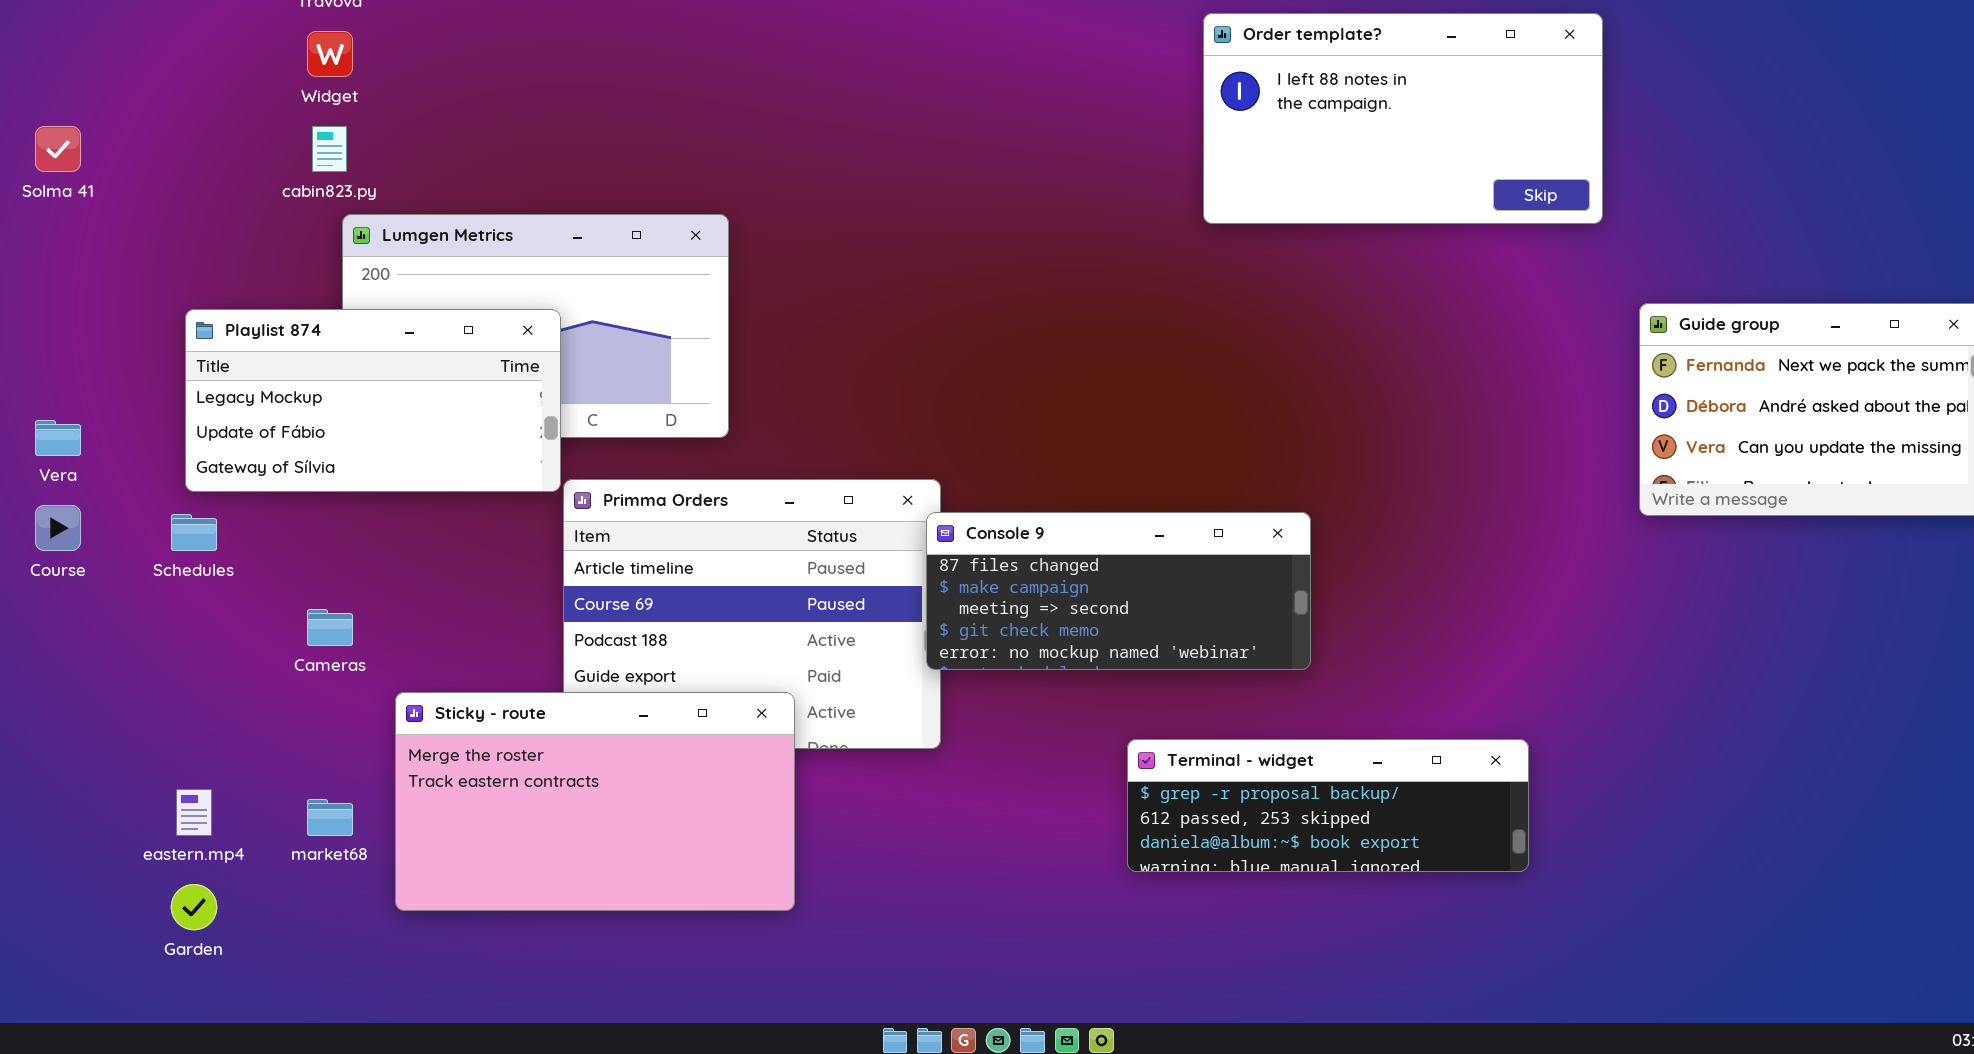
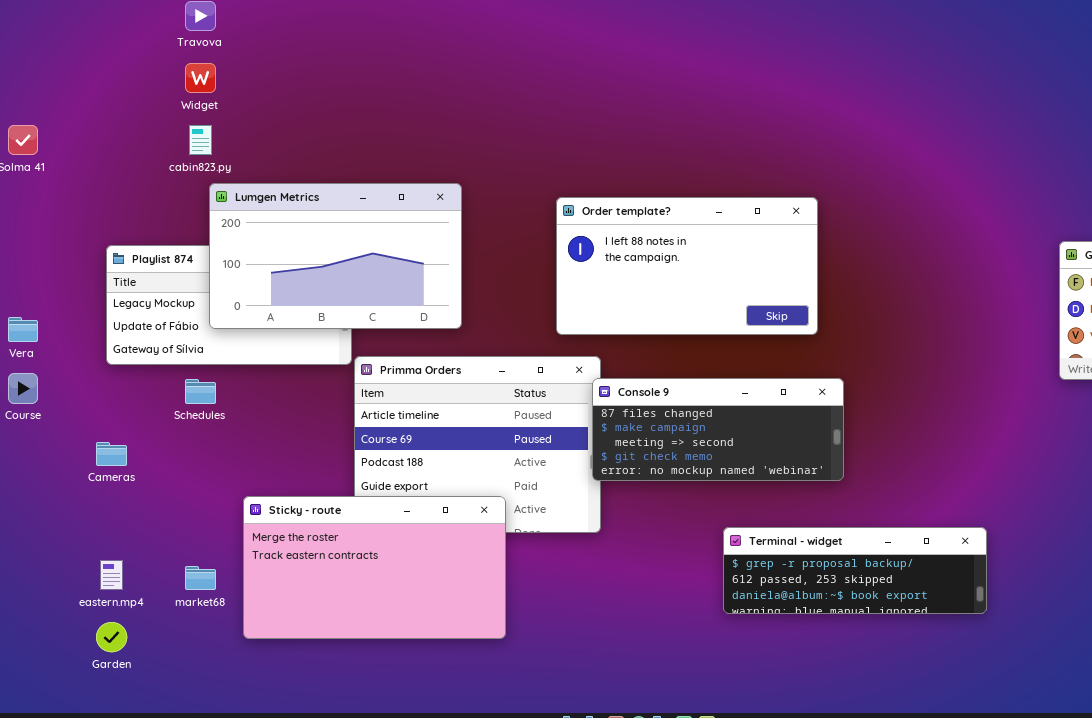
Order template?: [1203,13,1603,224] -> [556,197,818,335], moved
Lumgen Metrics: [342,214,729,438] -> [209,183,462,329], raised
Schedules: [171,514,217,551] -> [185,379,216,404], moved
Cameras: [307,609,353,646] -> [96,442,127,466], moved

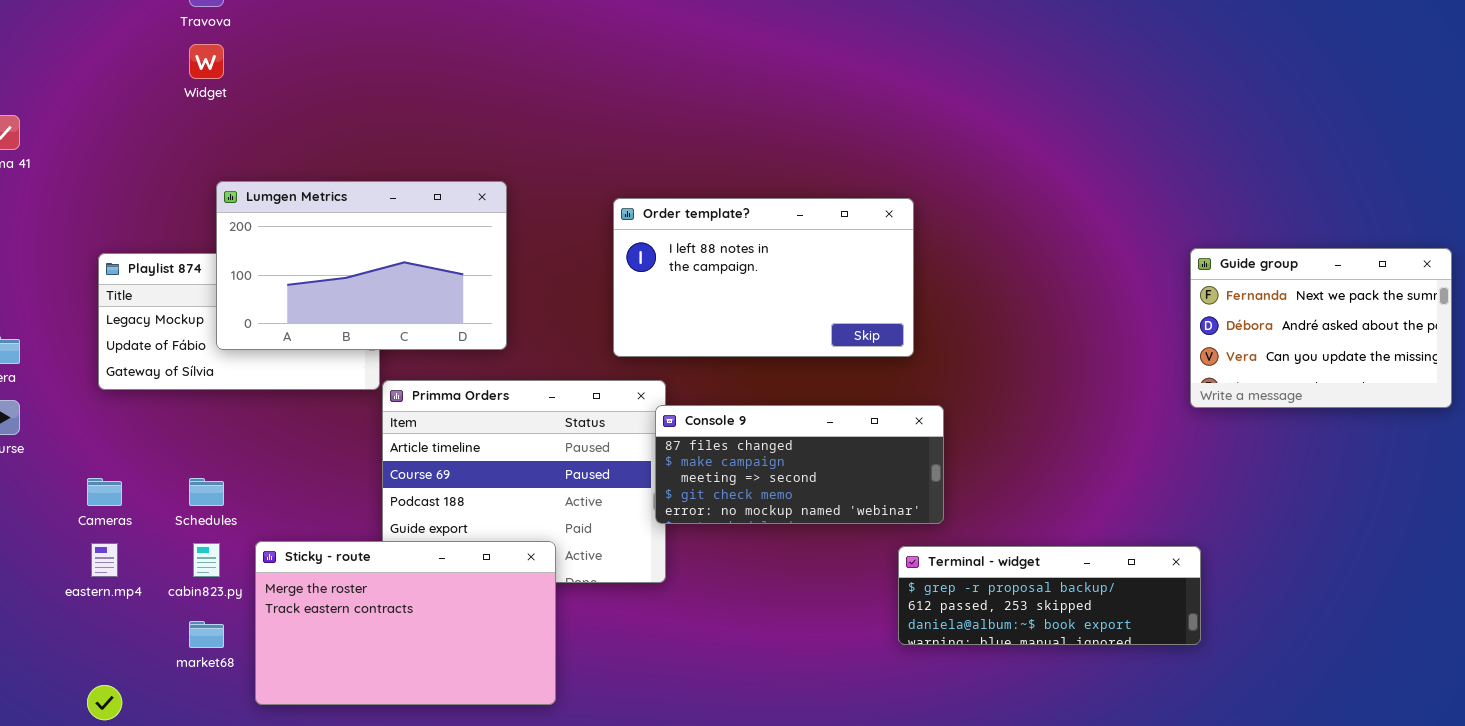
cabin823.py: [189,125,212,155] -> [193,543,220,577], moved
Schedules: [185,379,216,404] -> [189,478,224,506], moved
Terminal - widget: [723,527,987,614] -> [898,546,1201,645], moved
eastern.mp4: [100,560,123,590] -> [91,543,118,577], moved

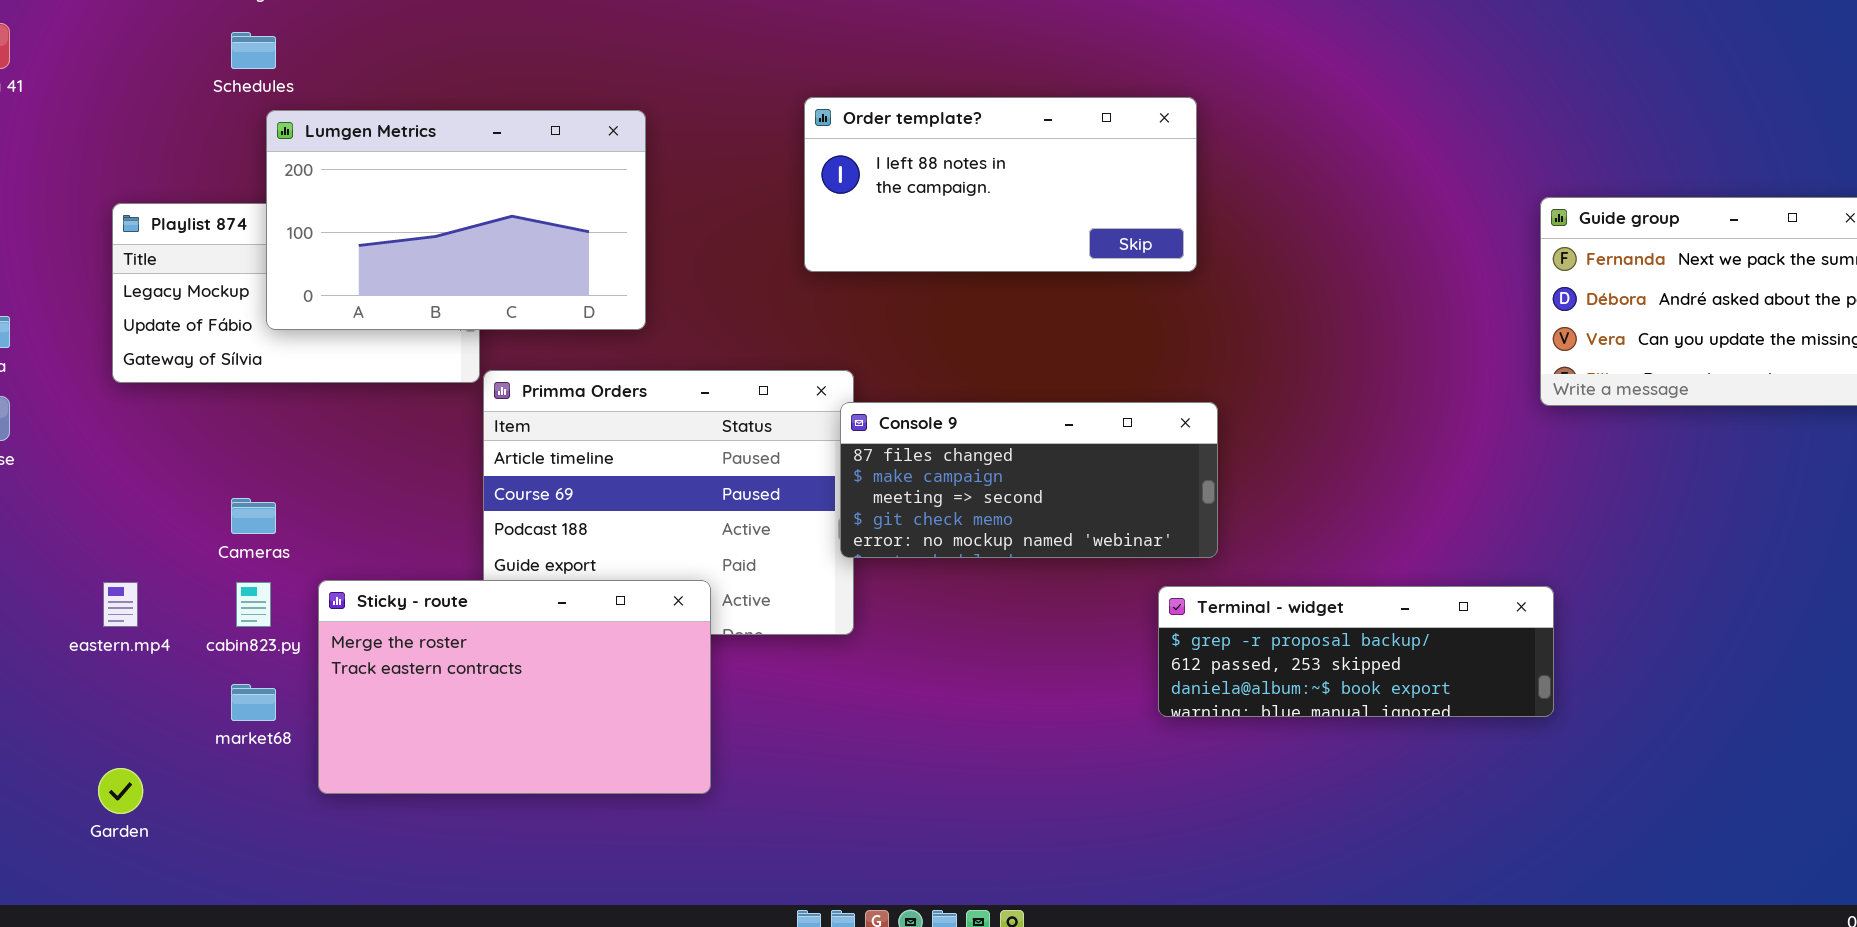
Order template?: [613,198,914,357] -> [804,97,1197,272], moved, resized
Cameras: [87,478,122,506] -> [231,498,276,534], moved
Schedules: [189,478,224,506] -> [231,32,276,69], moved

